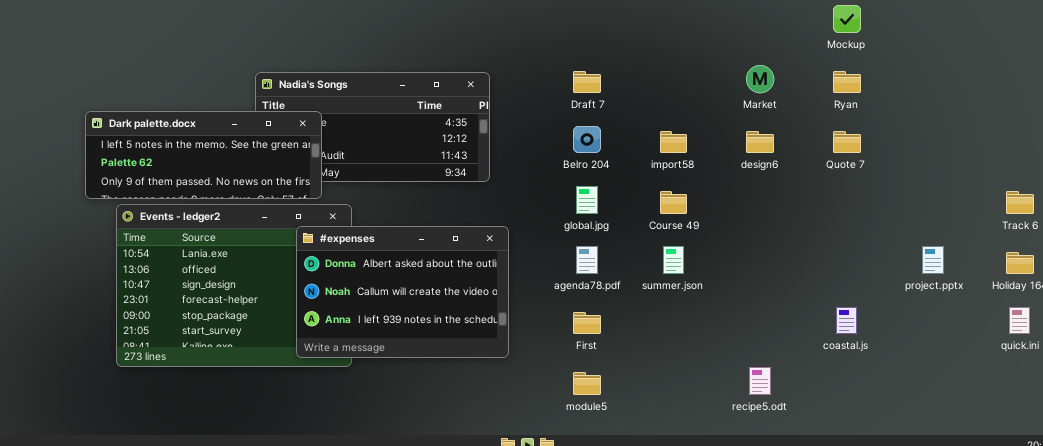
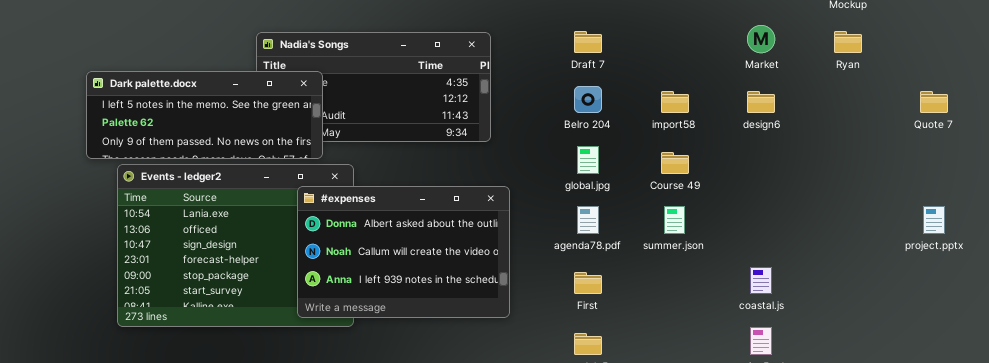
Quote 7: [833,131,861,153] -> [920,91,948,113], moved
coastal.js: [836,307,857,334] -> [750,267,772,294], moved

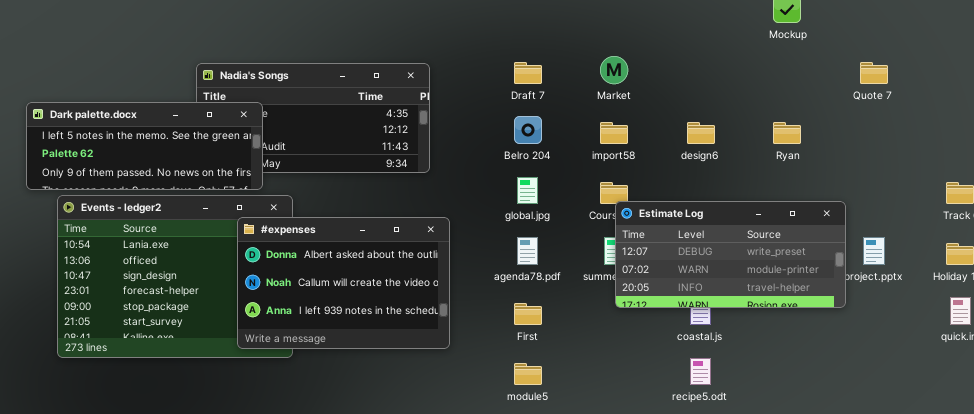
Market: [747,25,775,53] -> [600,56,628,84], moved
Ryan: [834,31,862,53] -> [773,122,801,144], moved
Quote 7: [920,91,948,113] -> [860,62,888,84], moved
Estimate Log: none -> [615,201,846,308], opened

